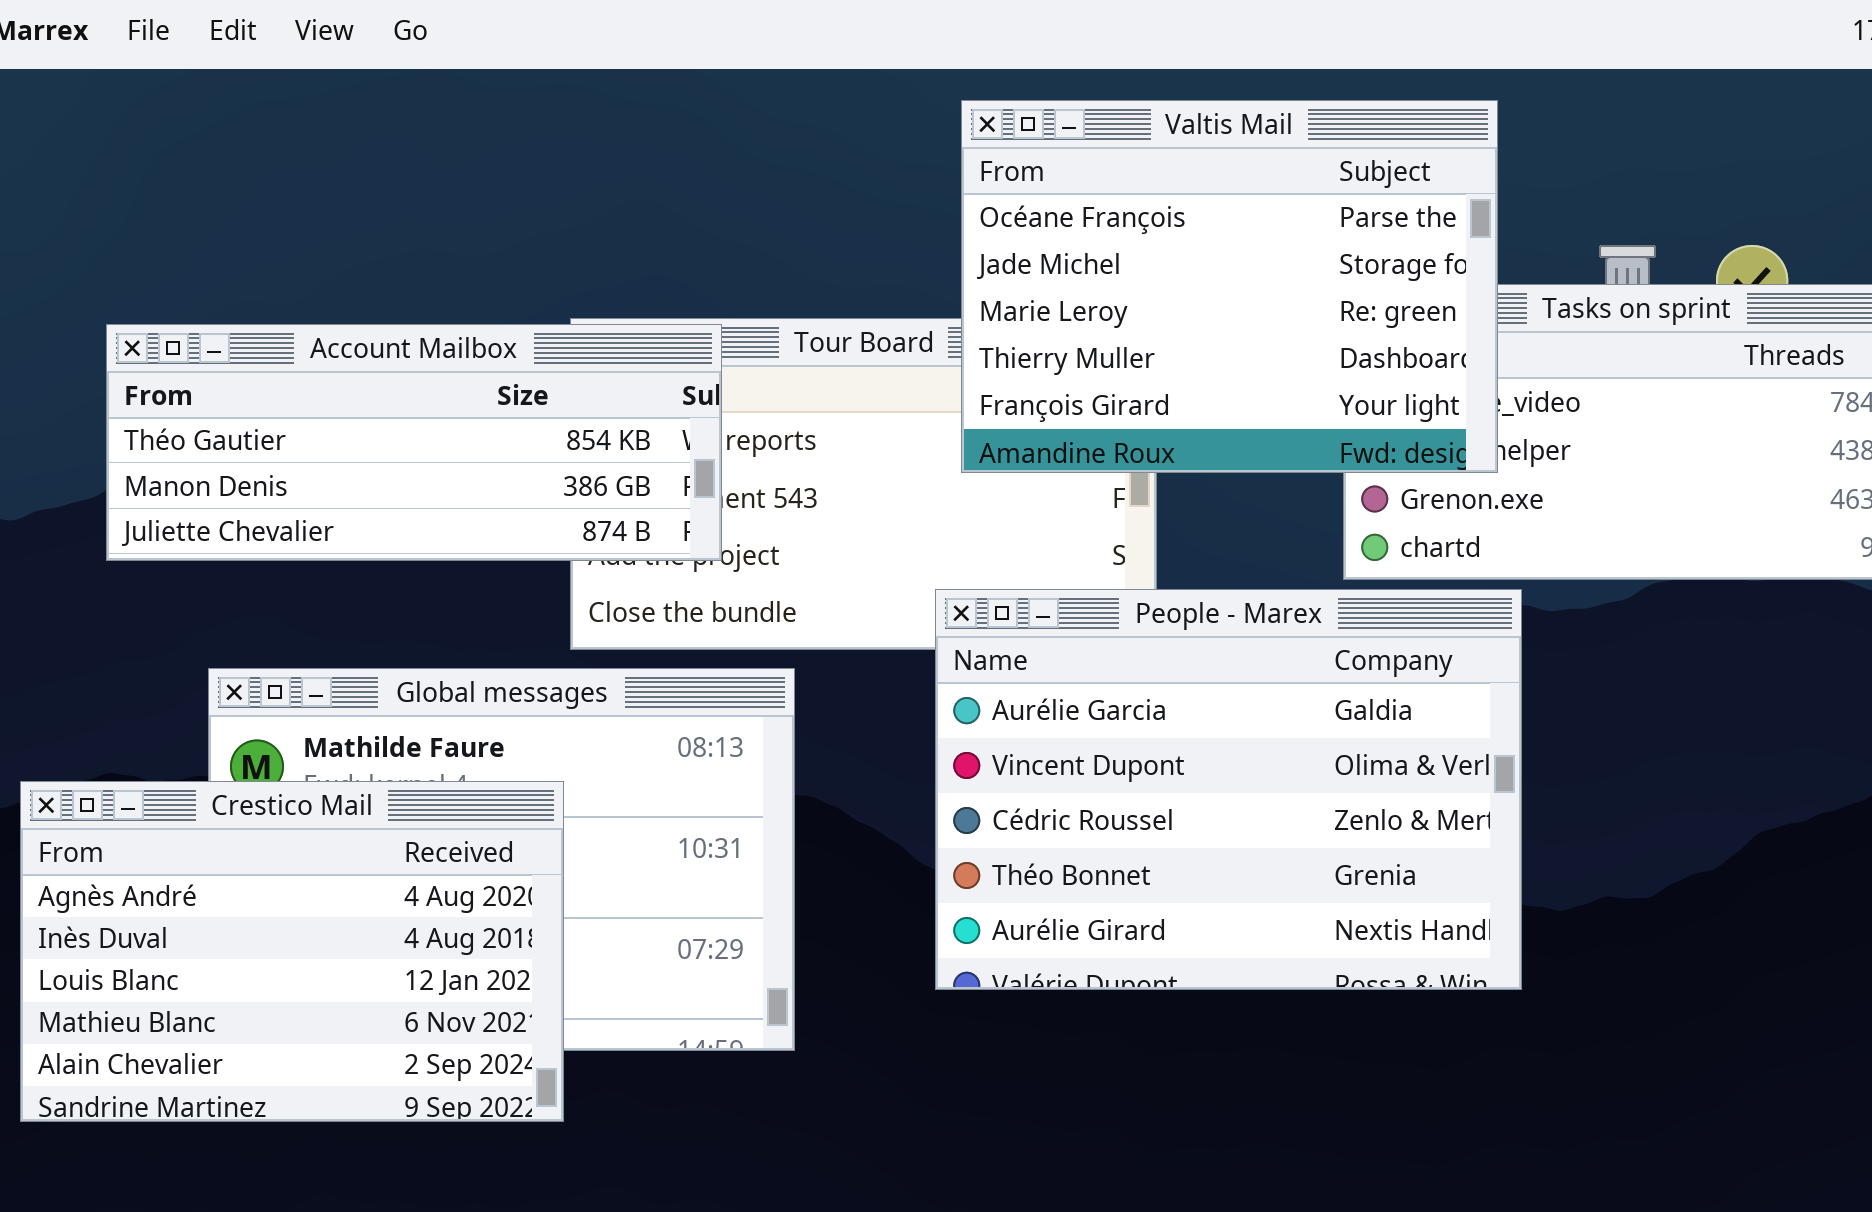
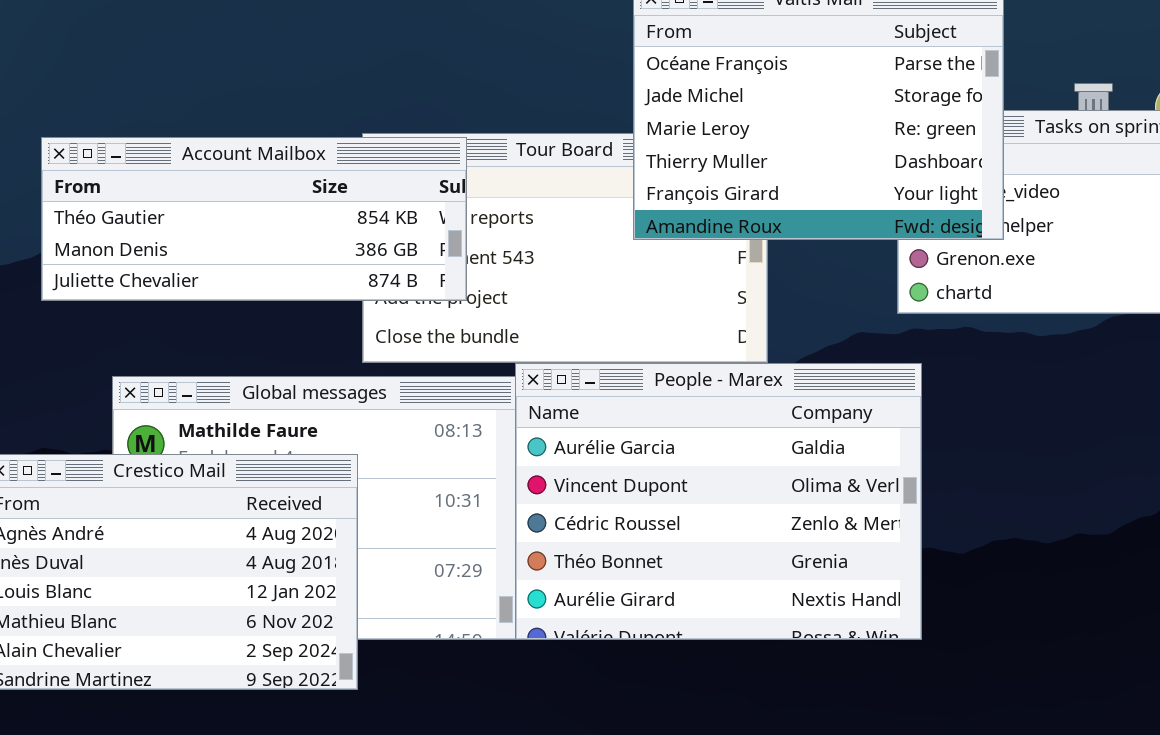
People - Marex: [935,589,1522,990] -> [515,363,922,640], moved

